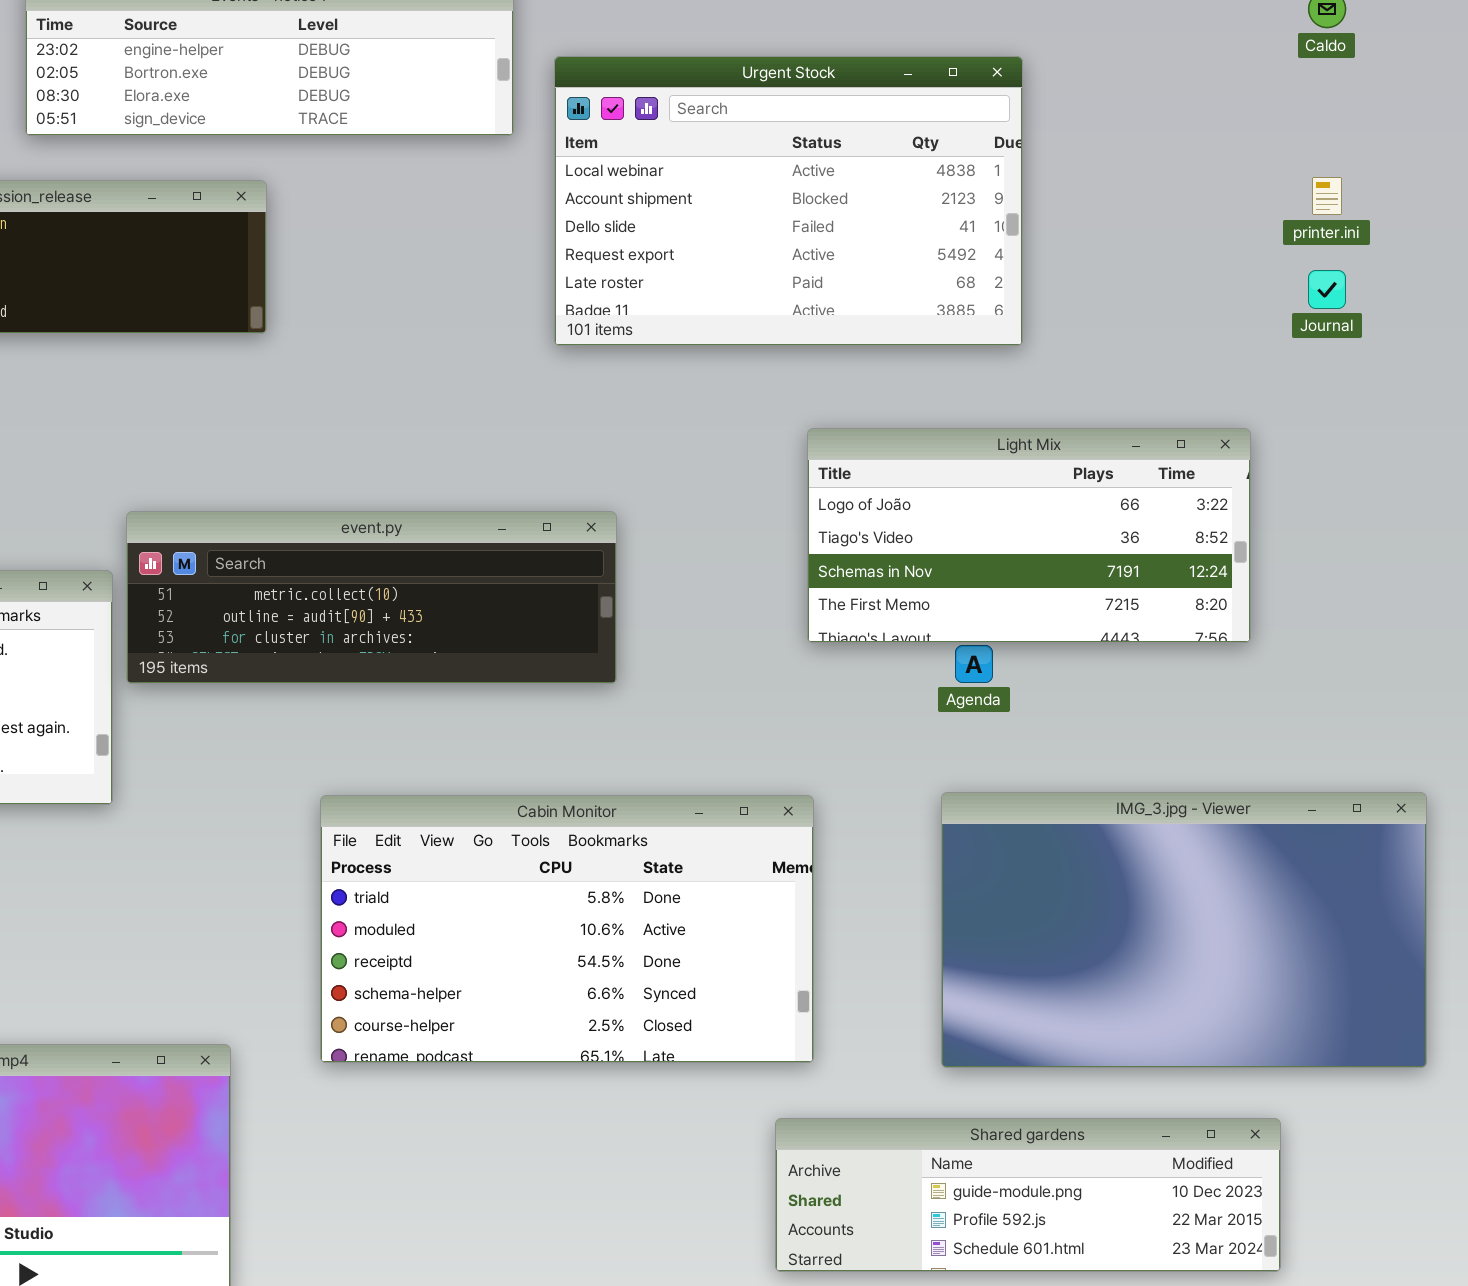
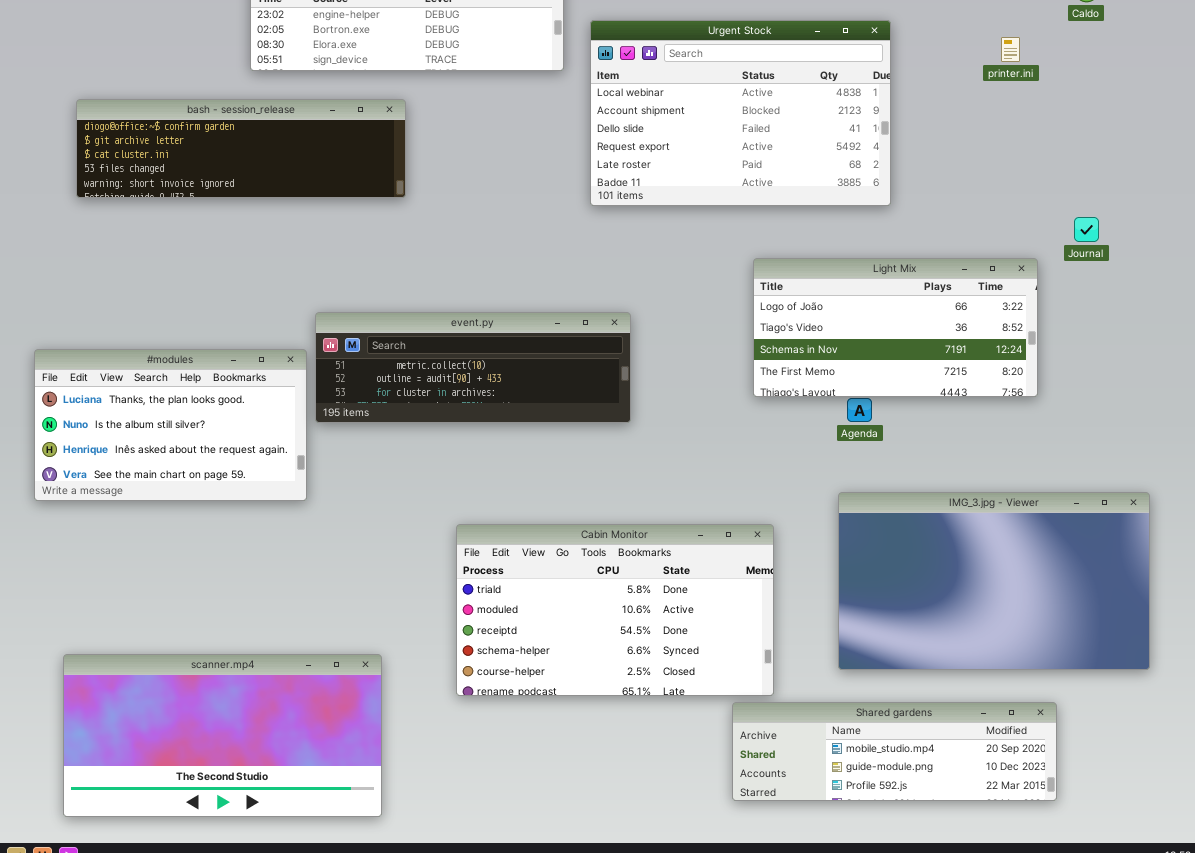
printer.ini: [1312,177,1342,215] -> [1001,37,1020,62], moved
Journal: [1308,270,1346,309] -> [1074,217,1099,242], moved
Cabin Monitor: [320,795,814,1063] -> [456,524,774,696], moved
Shared gardens: [775,1118,1281,1272] -> [732,702,1057,801], scrolled up 1 row

